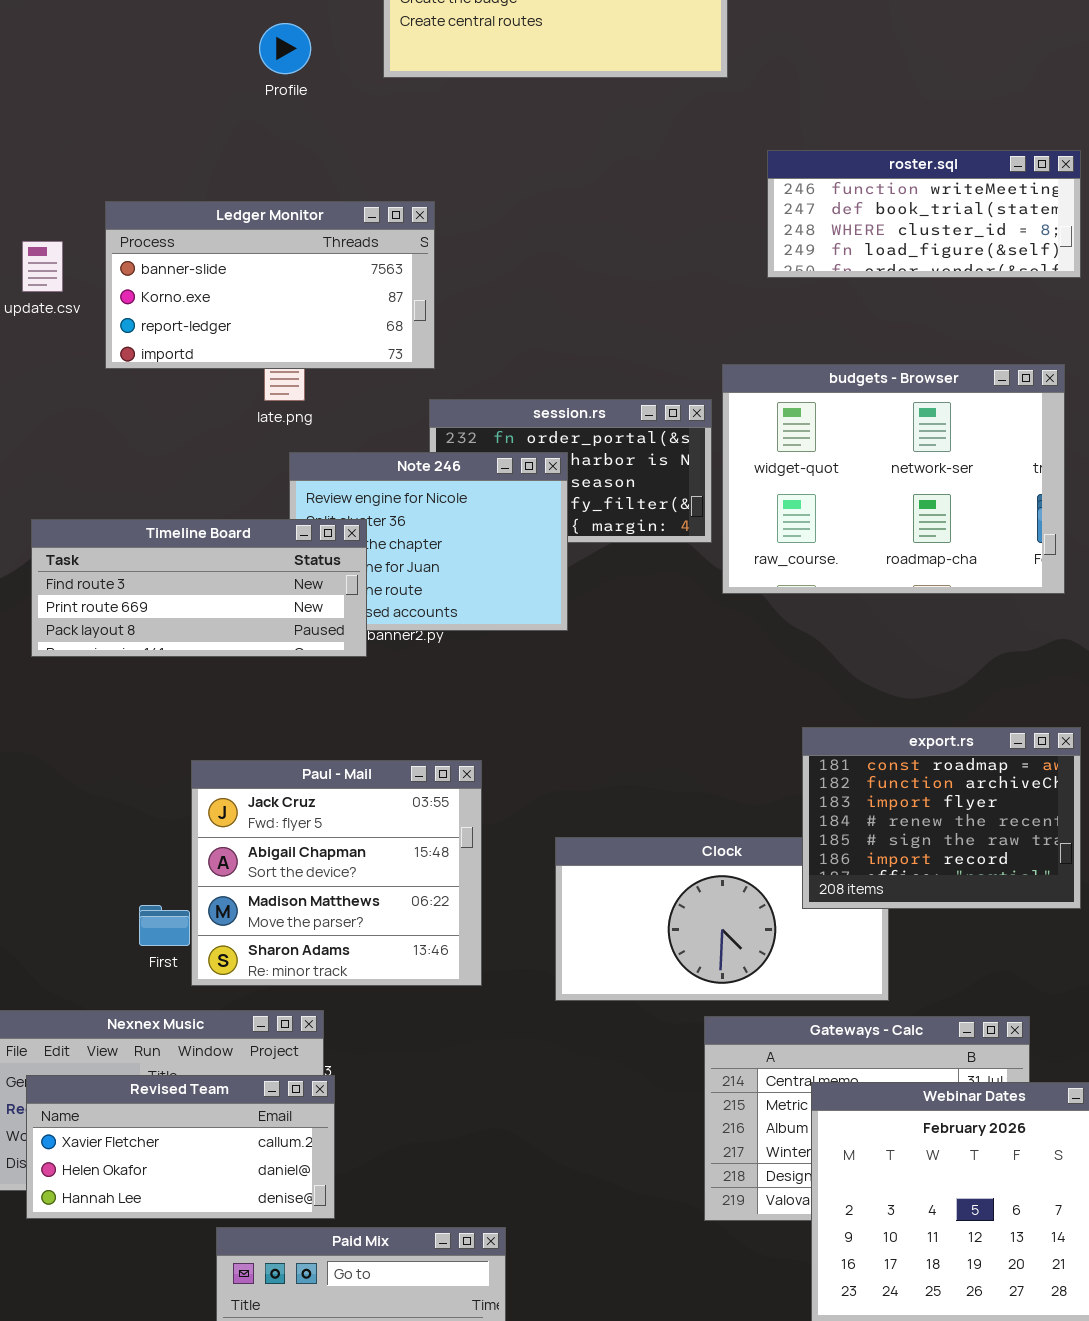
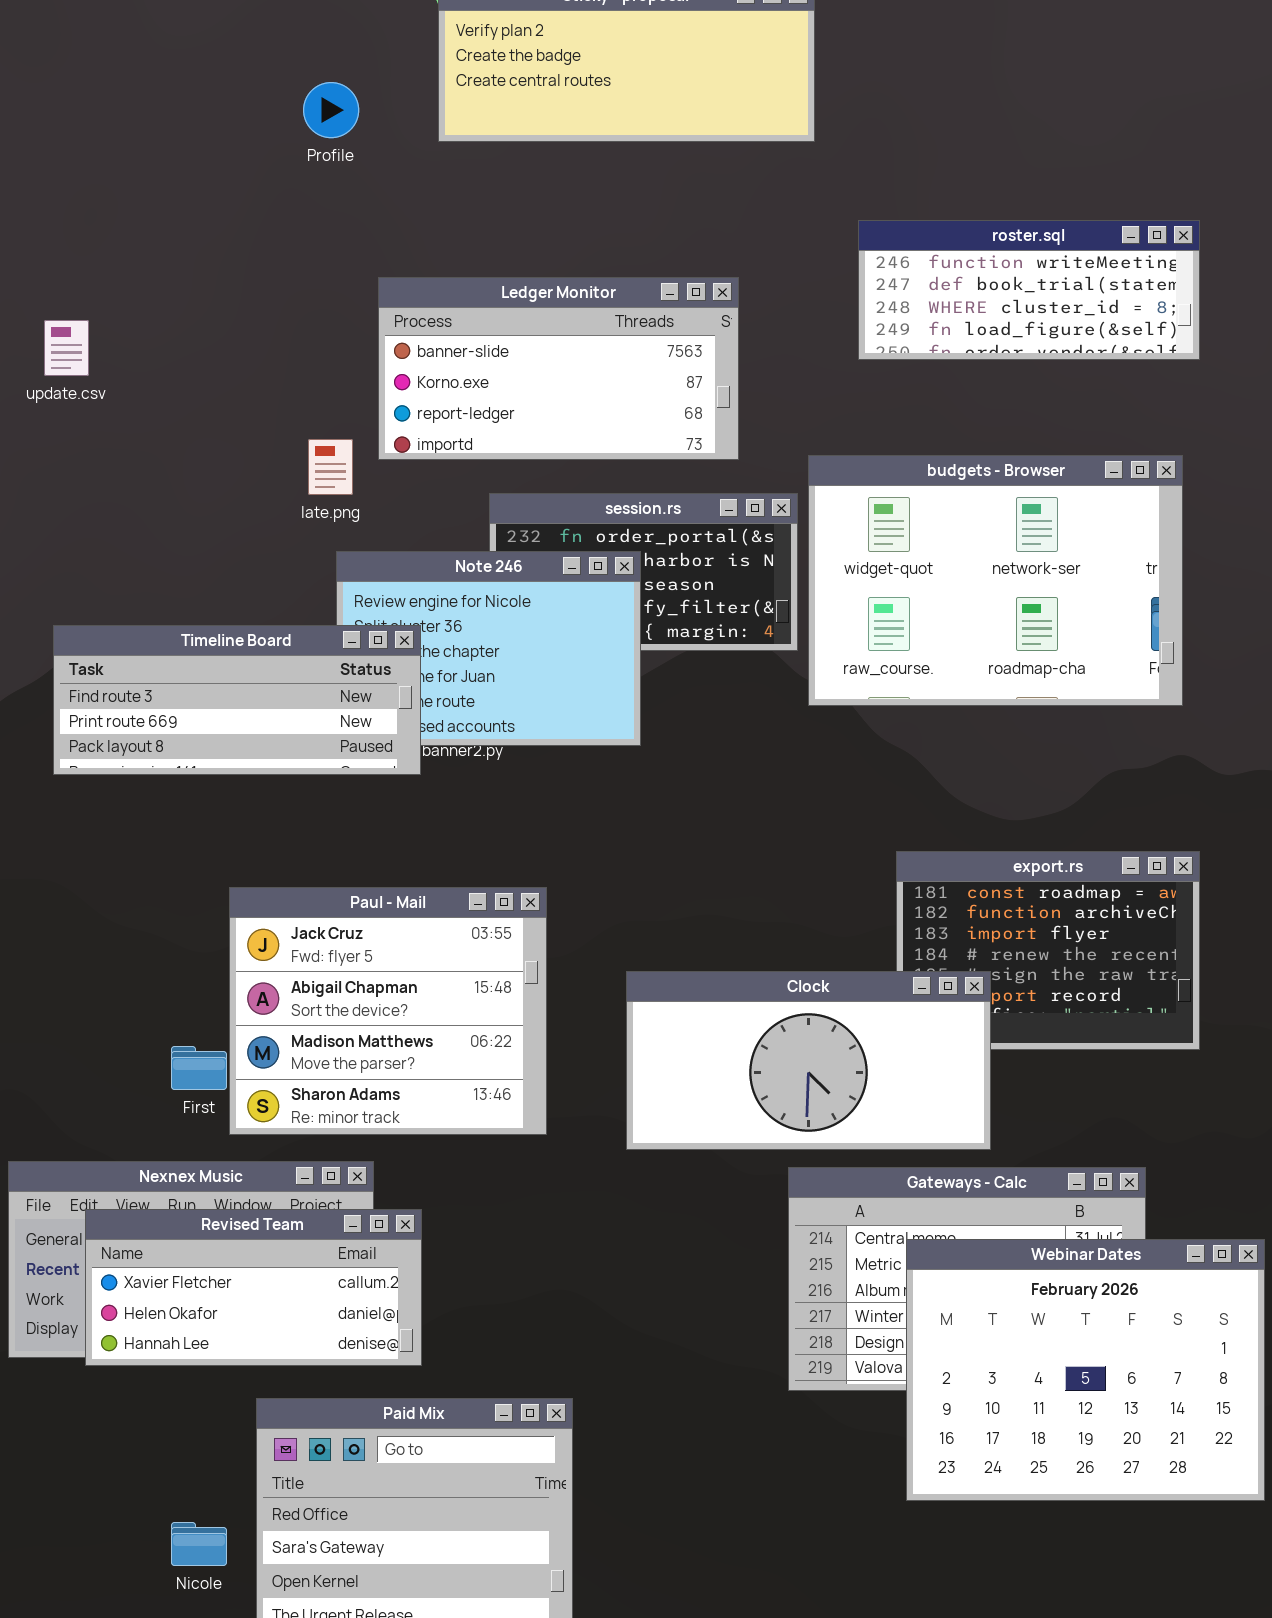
Ledger Monitor: [105,201,435,369] -> [378,277,739,460], moved
Clock: [555,837,889,1001] -> [626,971,991,1150], raised
Revised Team: [26,1075,335,1219] -> [85,1209,422,1366], moved

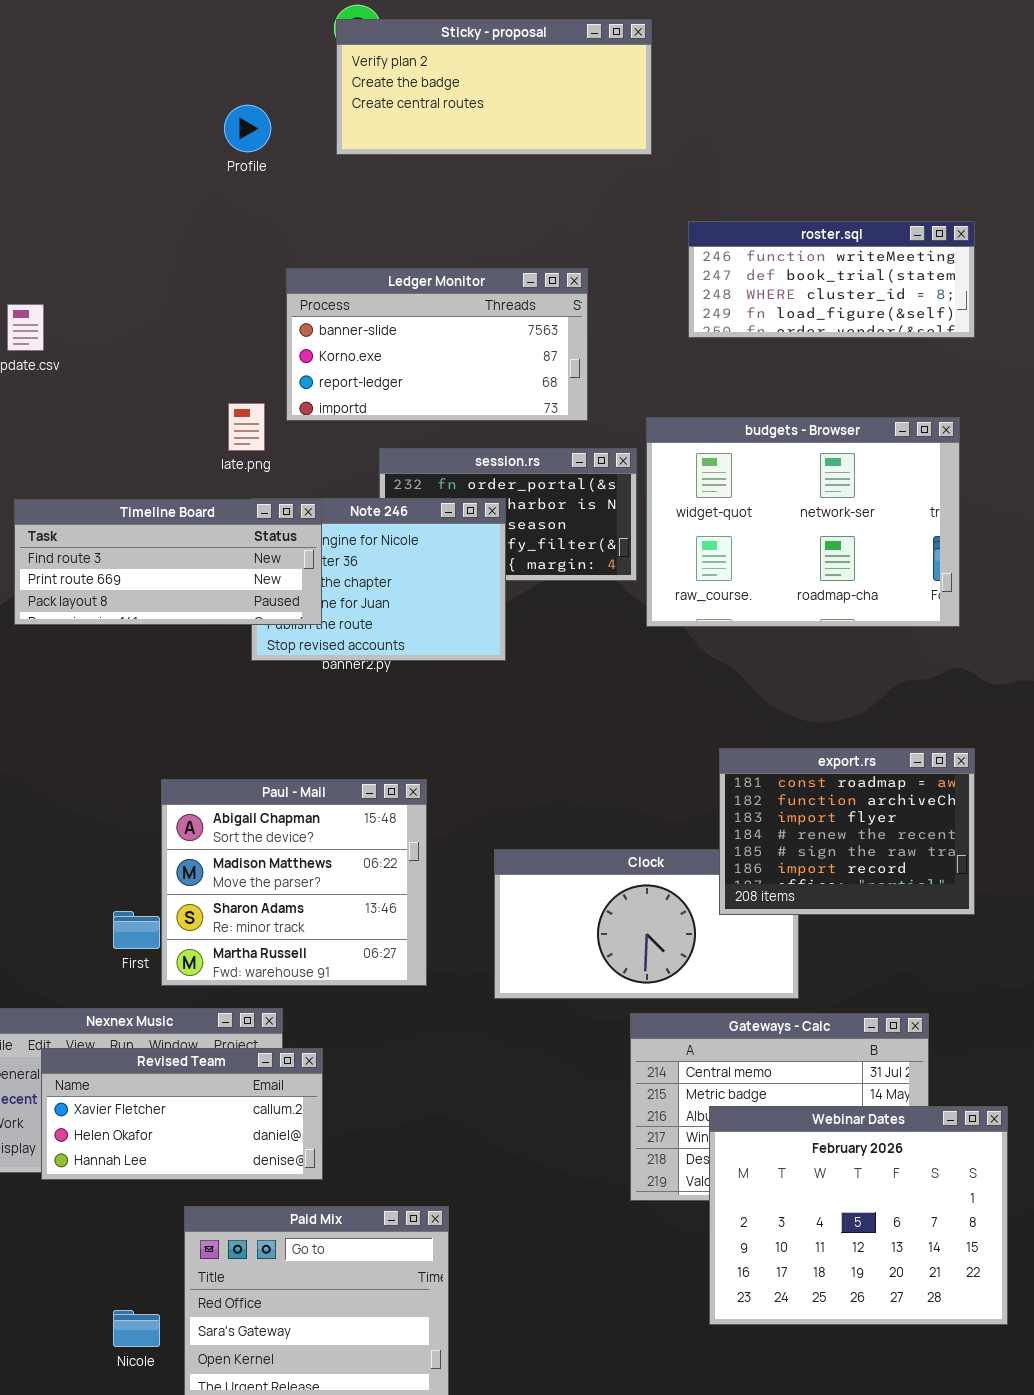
Timeline Board: [53,625,421,775] -> [14,499,322,625], moved
export.rs: [896,851,1200,1050] -> [719,748,975,915], raised
Paul - Mail: [229,887,547,1135] -> [161,779,427,986], scrolled down 1 row
Webinar Dates: [906,1239,1265,1501] -> [709,1106,1008,1325], moved

